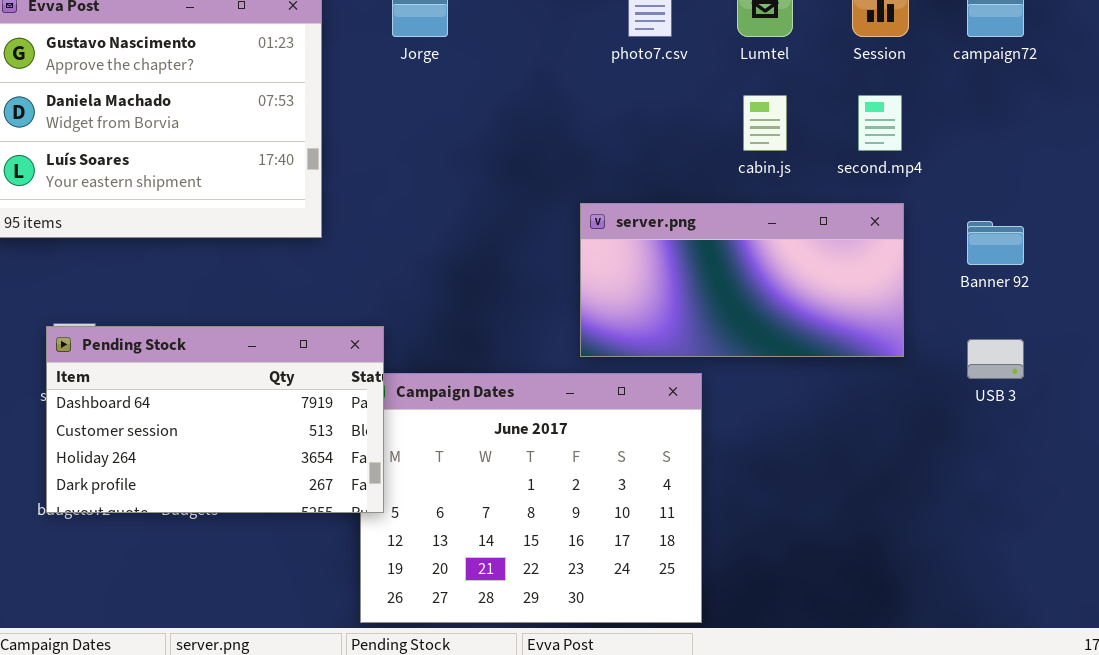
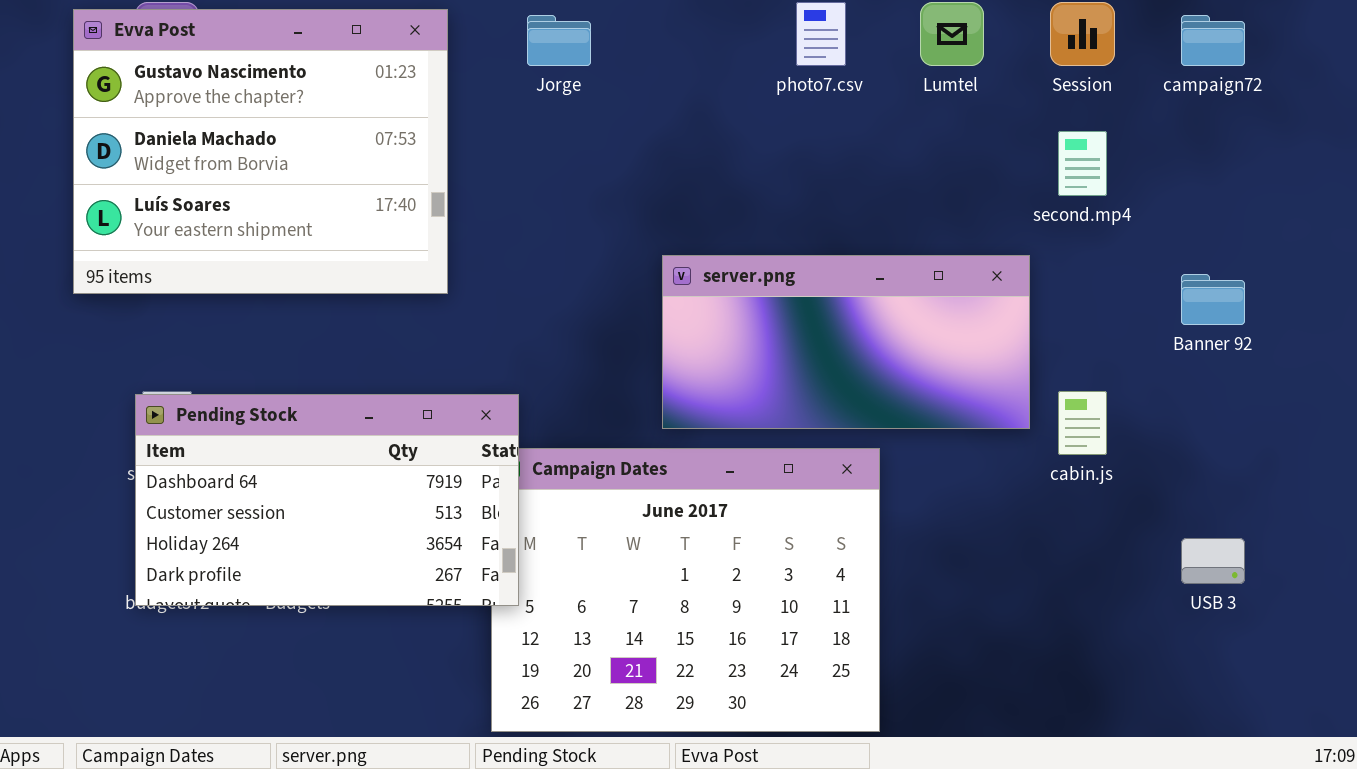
cabin.js: [743,95,787,151] -> [1058,391,1107,455], moved
server.png: [580,203,904,357] -> [662,255,1030,429], moved
USB 3: [967,339,1024,379] -> [1181,538,1245,584], moved

